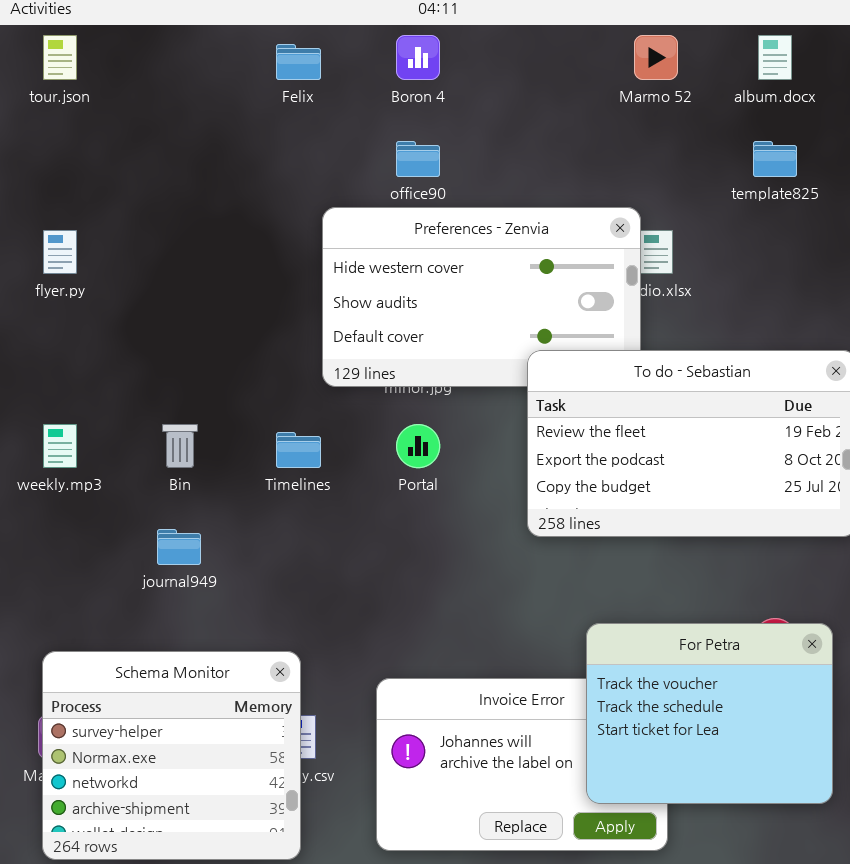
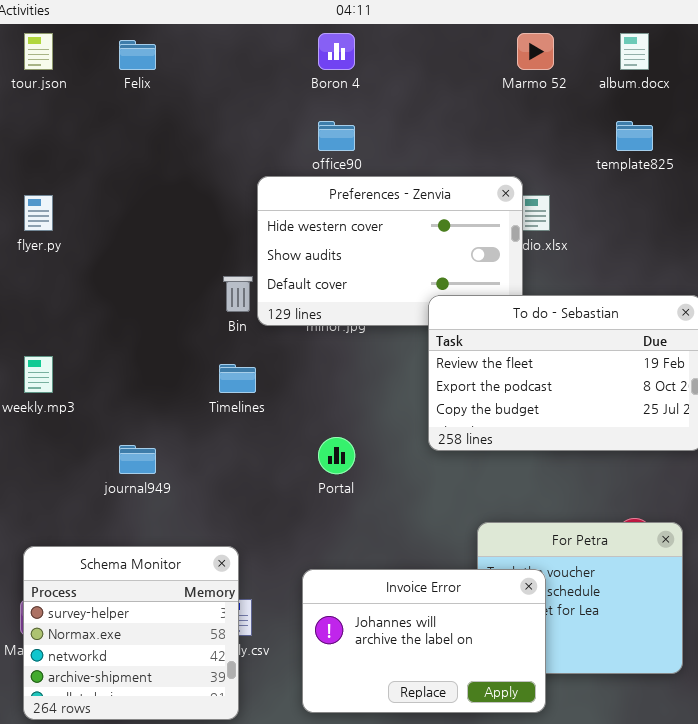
Felix: [276,44,321,80] -> [119,40,156,70], moved
Bin: [162,424,198,468] -> [223,276,253,312], moved
Portal: [396,424,440,468] -> [318,437,355,474], moved
Invoice Error: [376,678,668,851] -> [302,569,546,713], raised

